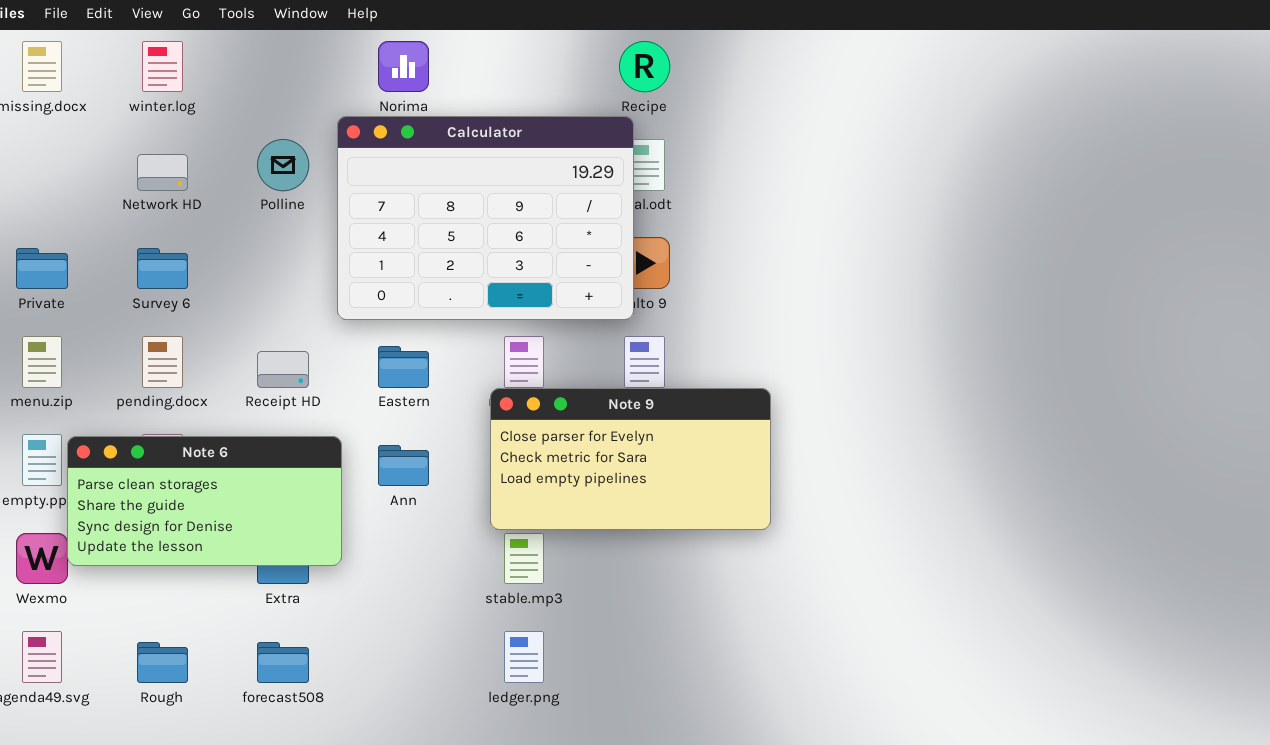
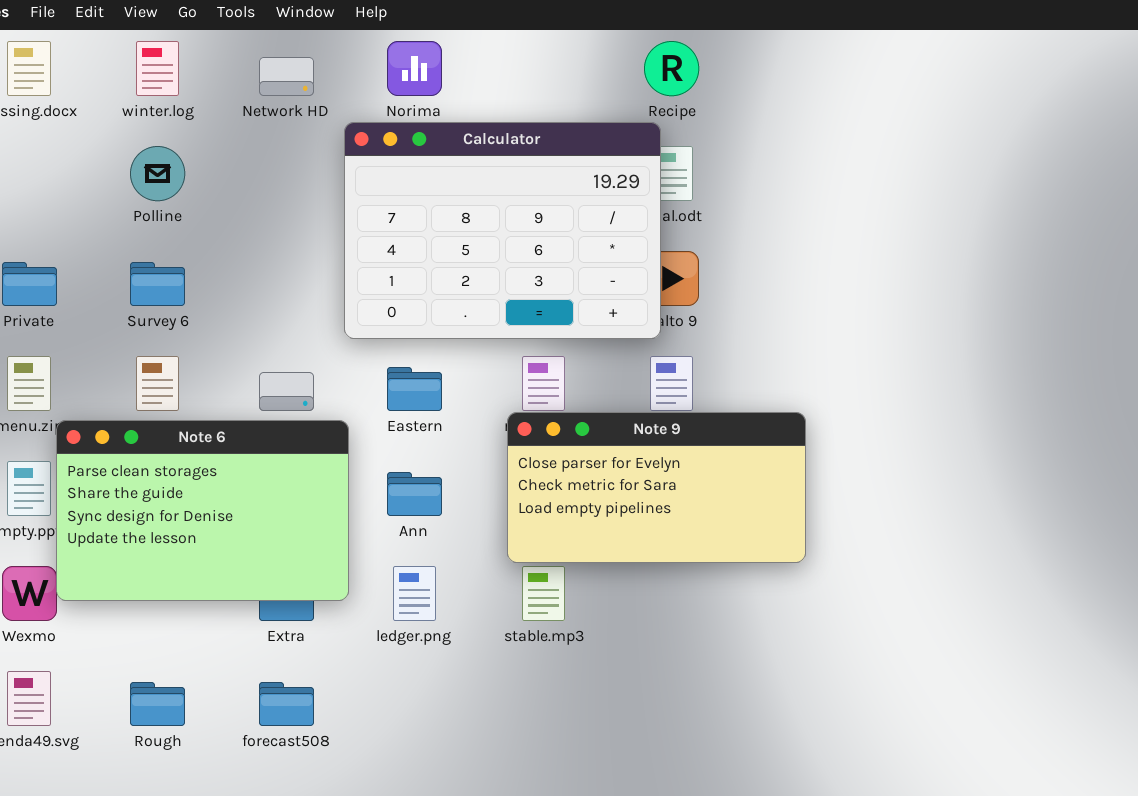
Polline: [257,139,309,191] -> [130,146,185,201], moved
Network HD: [137,154,188,191] -> [259,57,314,96], moved
Note 6: [67,436,342,566] -> [56,420,349,601], resized
ledger.png: [504,631,544,683] -> [393,566,436,621], moved

